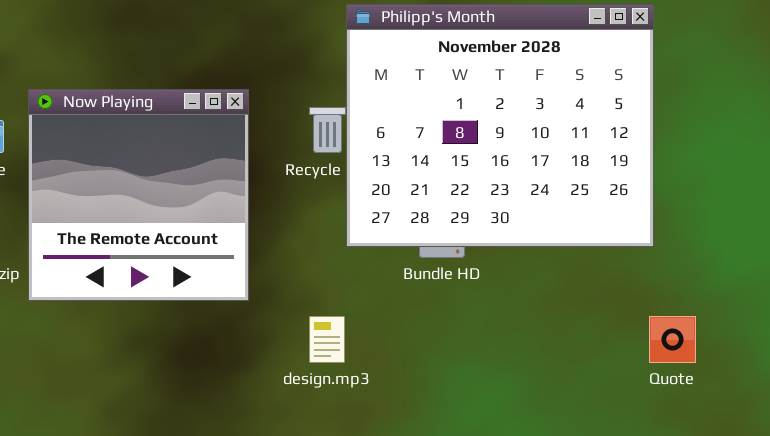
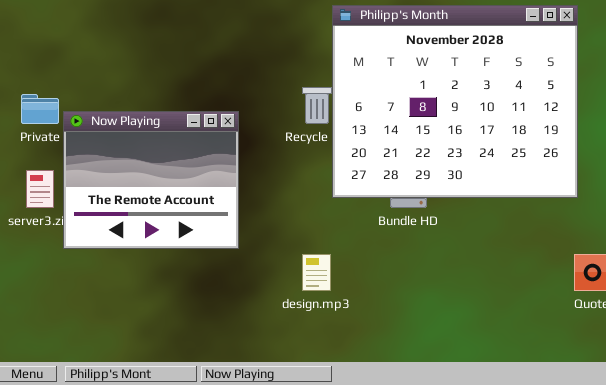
Now Playing: [28,89,249,301] -> [63,111,239,249], moved, resized

